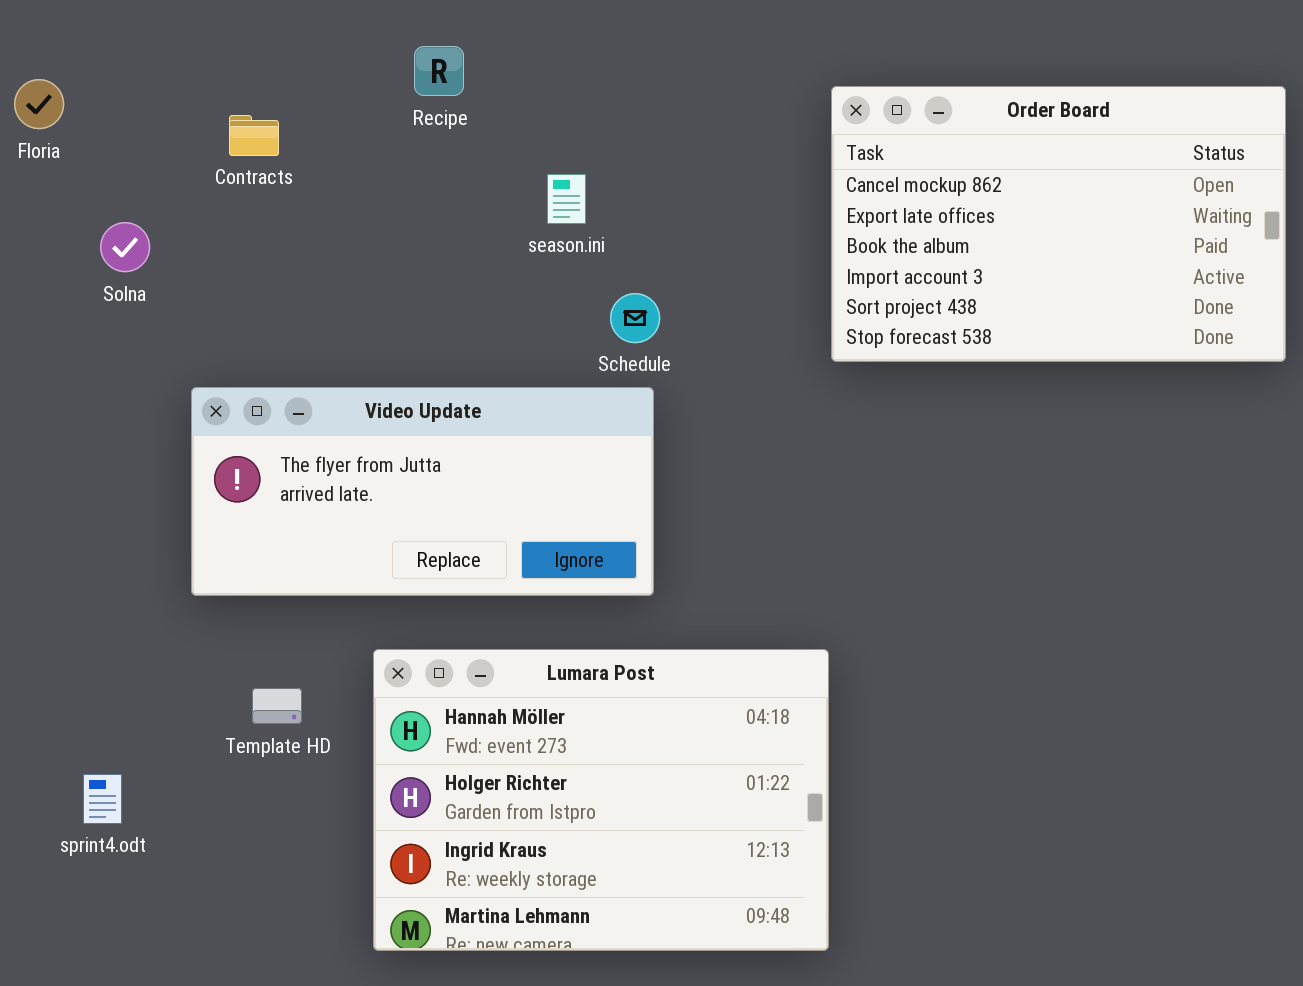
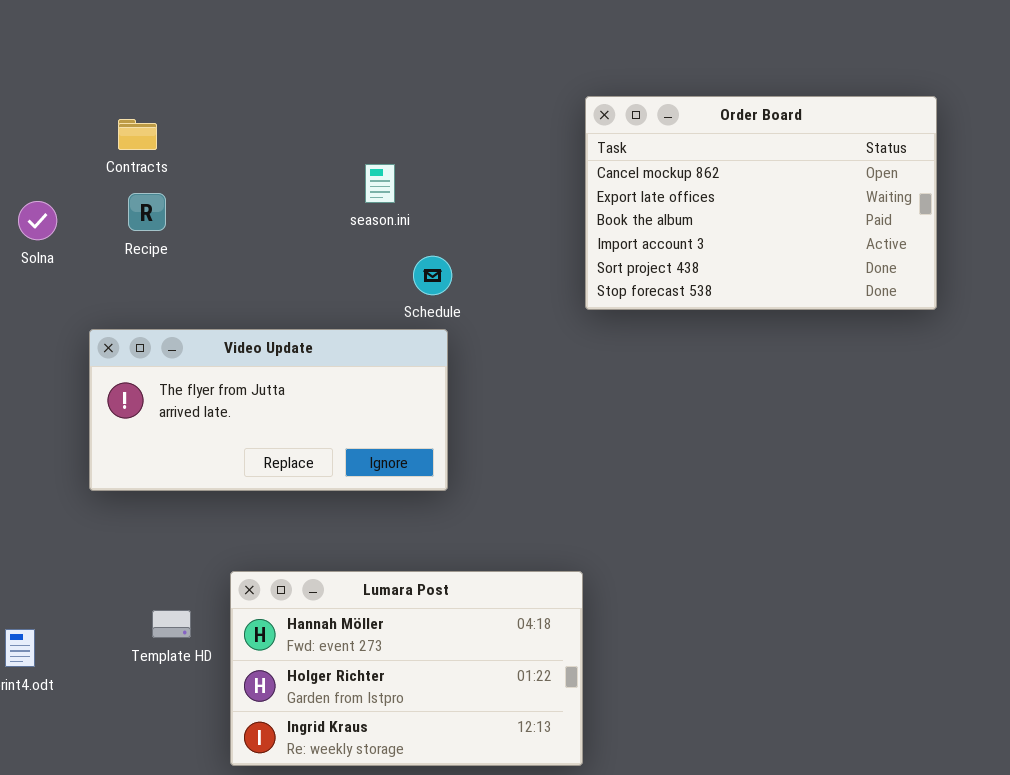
Recipe: [414,46,464,96] -> [128,193,166,231], moved
Lumara Post: [373,649,829,951] -> [230,571,583,766], resized
Template HD: [252,688,302,724] -> [152,610,191,638], moved

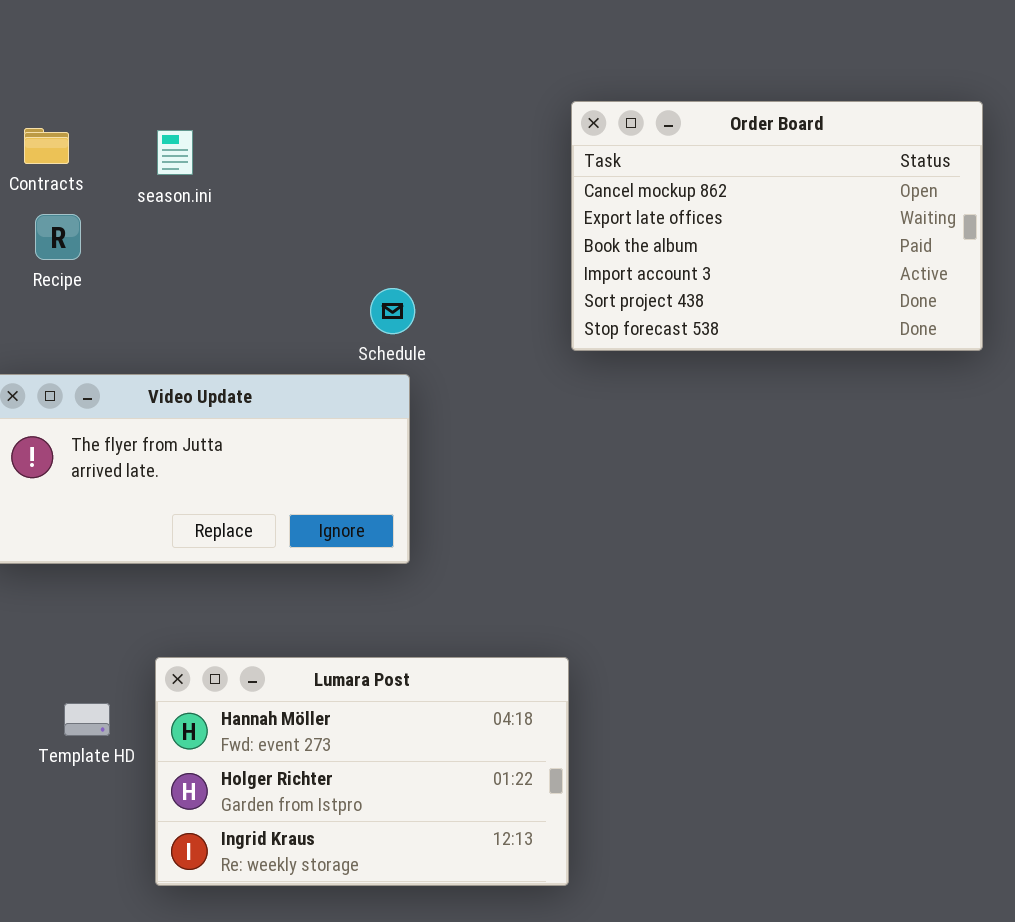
season.ini: [365,164,395,203] -> [157,130,193,175], moved

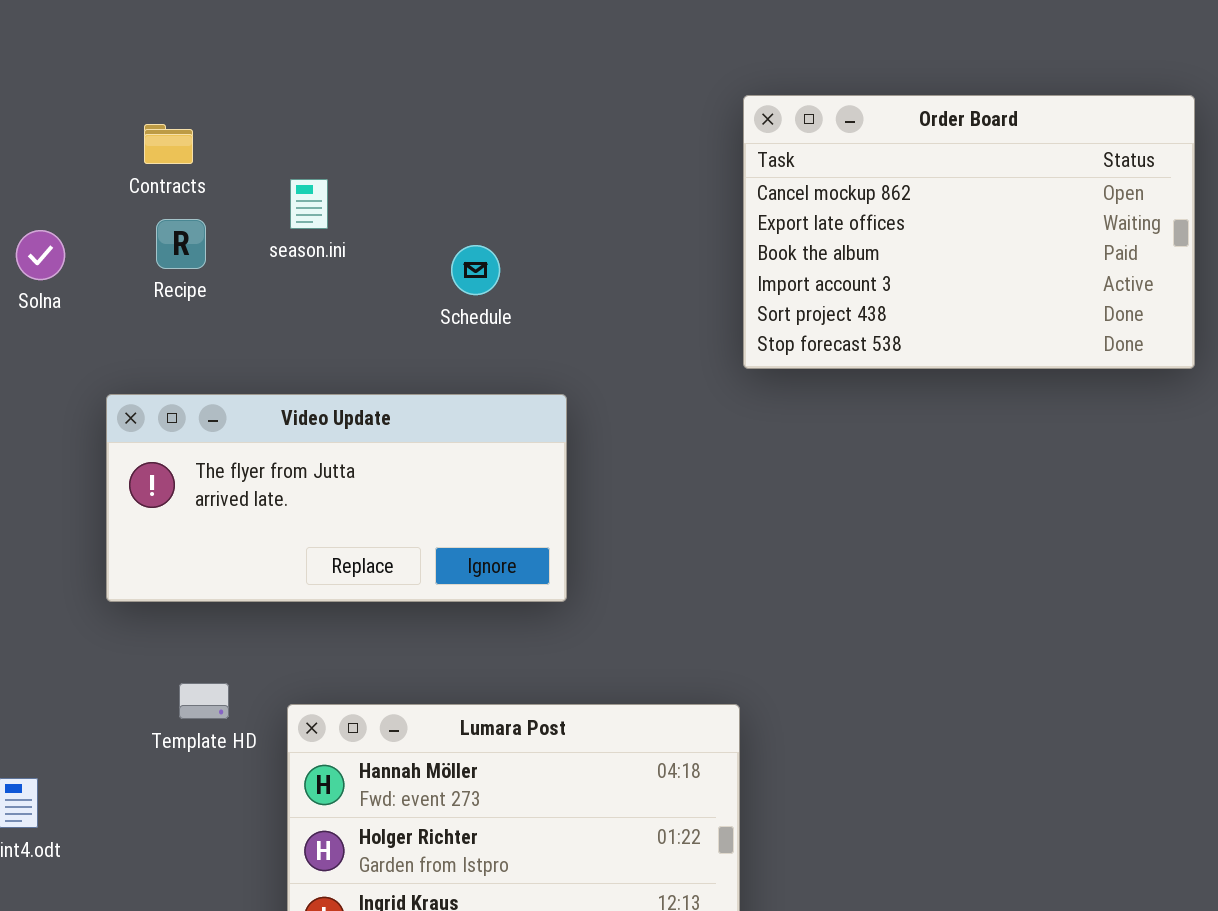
season.ini: [157,130,193,175] -> [290,179,328,229], moved
Schedule: [370,288,415,334] -> [451,245,500,295], moved
Template HD: [64,703,110,736] -> [179,683,229,719], moved

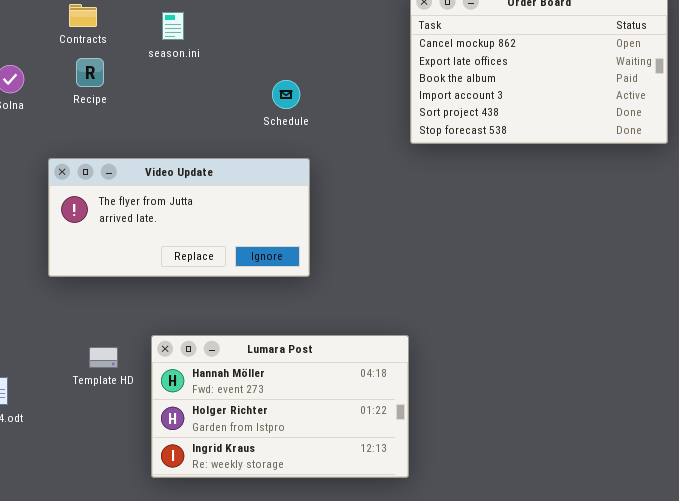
season.ini: [290,179,328,229] -> [162,12,184,40], moved
Schedule: [451,245,500,295] -> [272,80,300,109], moved
Template HD: [179,683,229,719] -> [89,347,118,368], moved

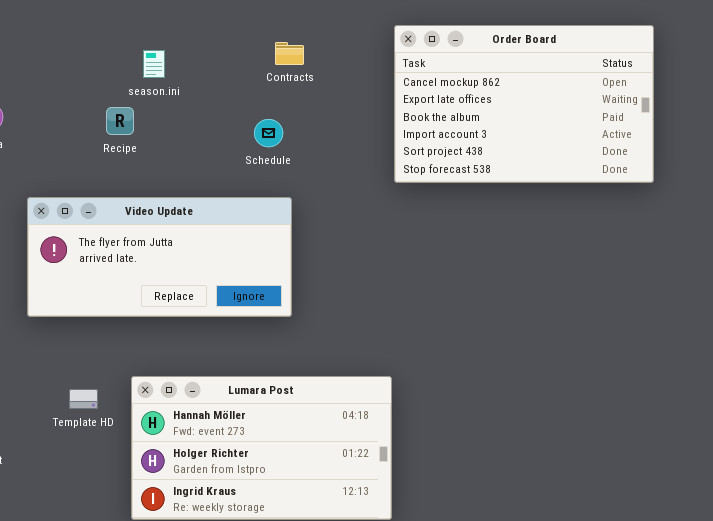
Contracts: [69,4,97,27] -> [275,42,304,65], moved
Recipe: [76,58,104,87] -> [106,107,134,135], moved

